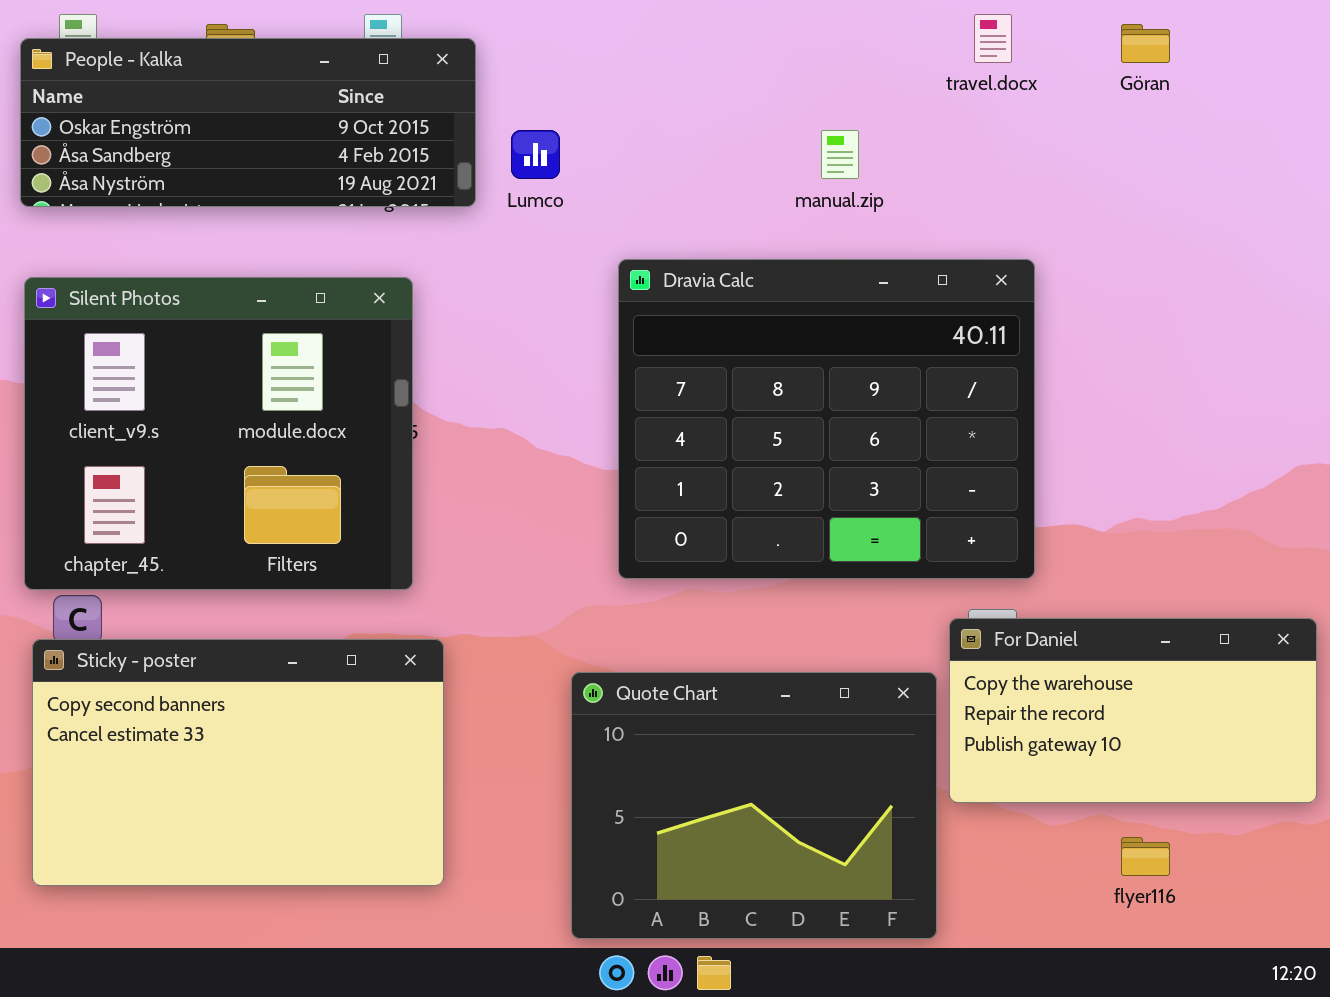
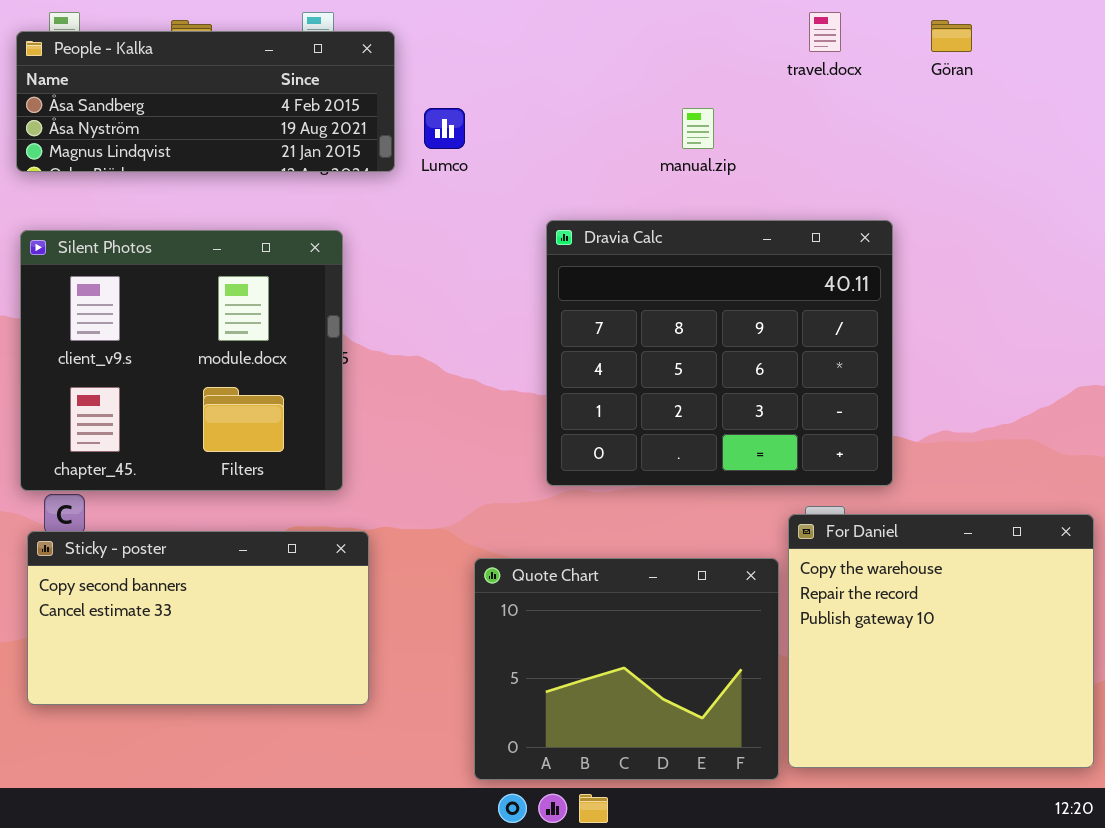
People - Kalka: [20,38,476,207] -> [16,31,395,172], scrolled down 1 row
Dravia Calc: [618,259,1035,579] -> [546,220,893,486], moved
For Daniel: [949,618,1317,803] -> [788,514,1094,768], resized
Sticky - poster: [32,639,444,886] -> [27,531,369,705], resized

